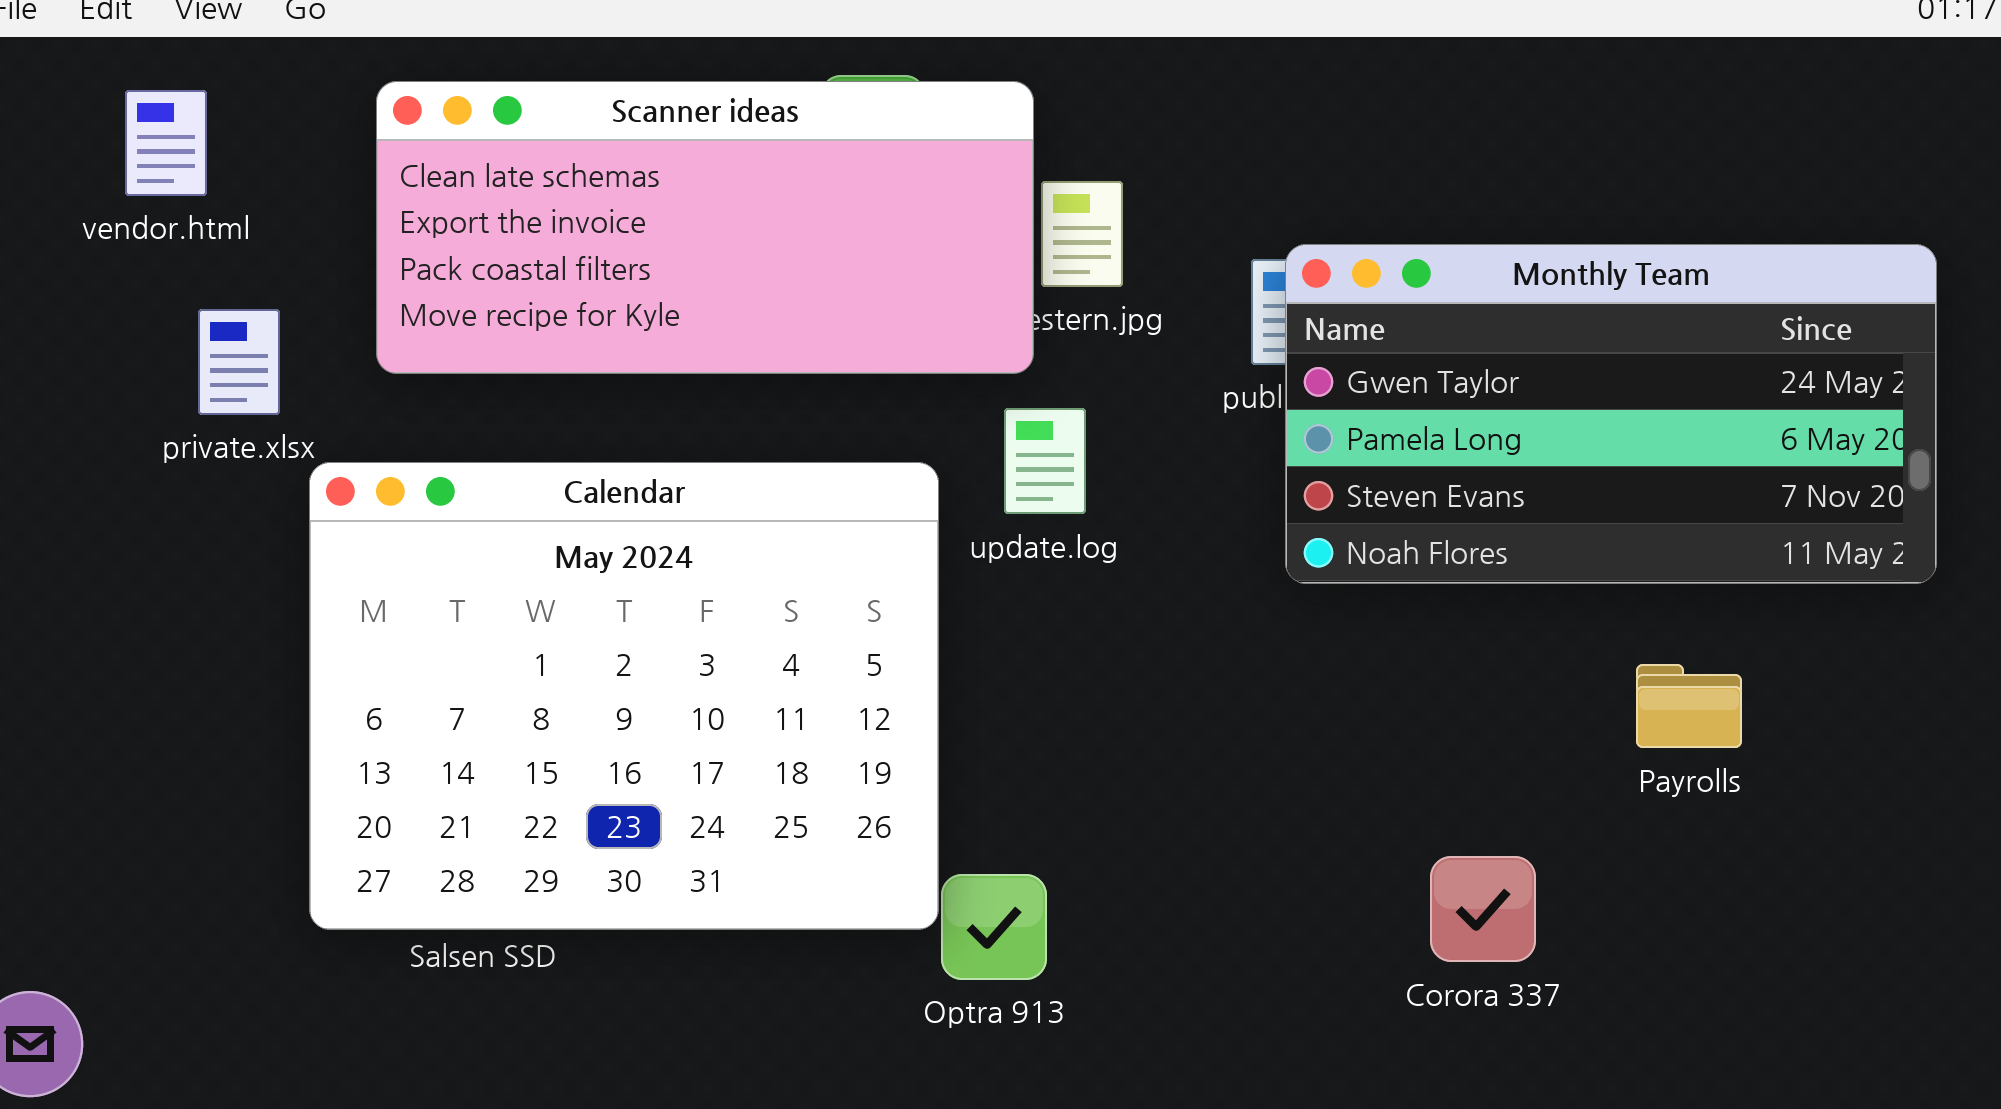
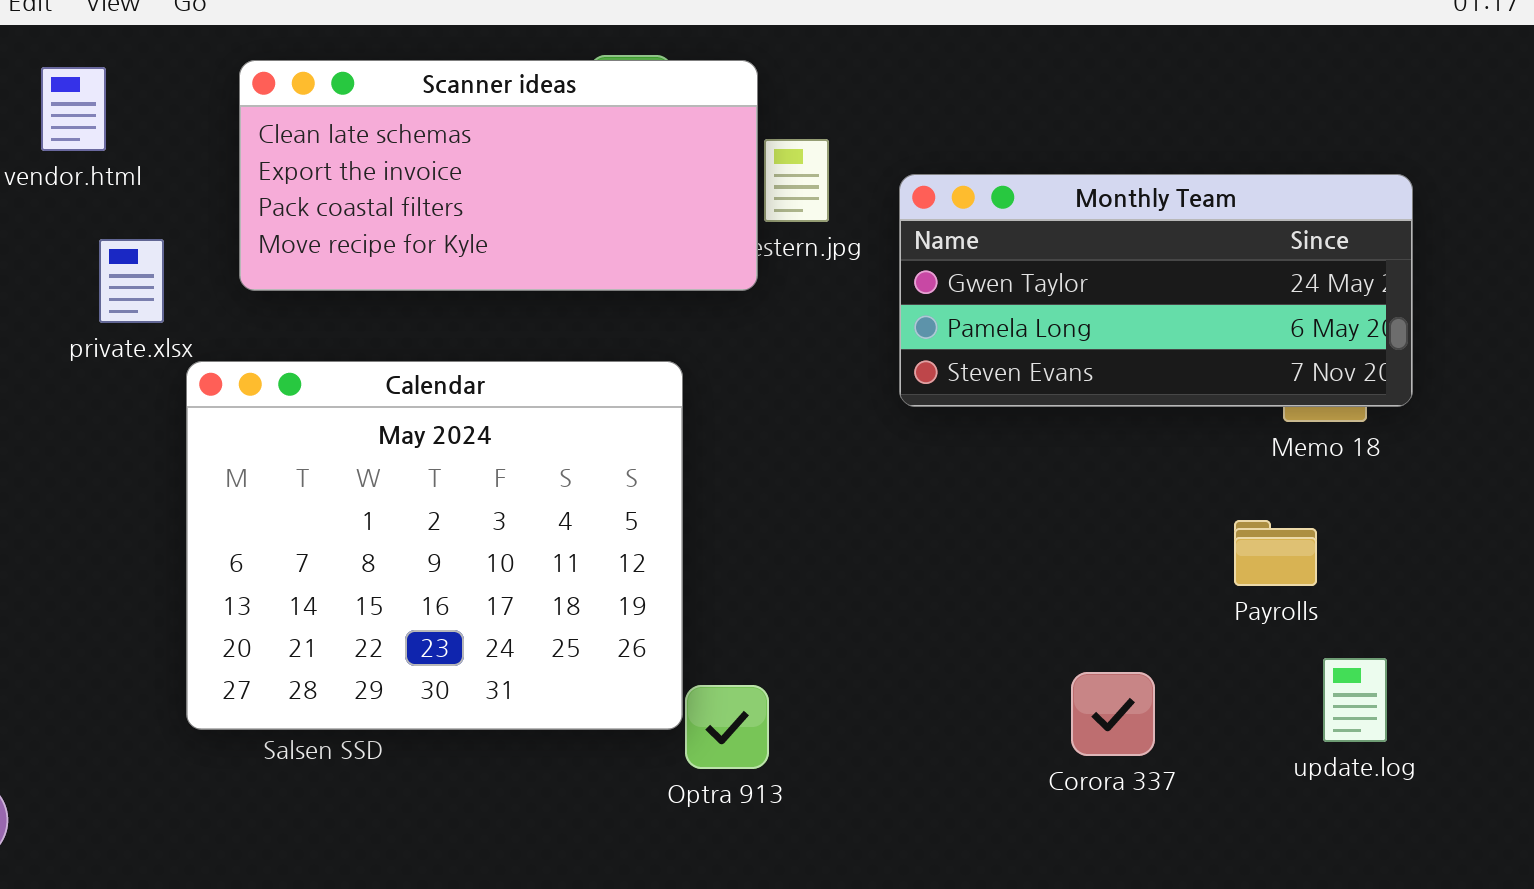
Monthly Team: [1285,244,1937,584] -> [899,174,1413,407], moved, resized
update.log: [1004,408,1086,514] -> [1323,658,1387,742], moved

